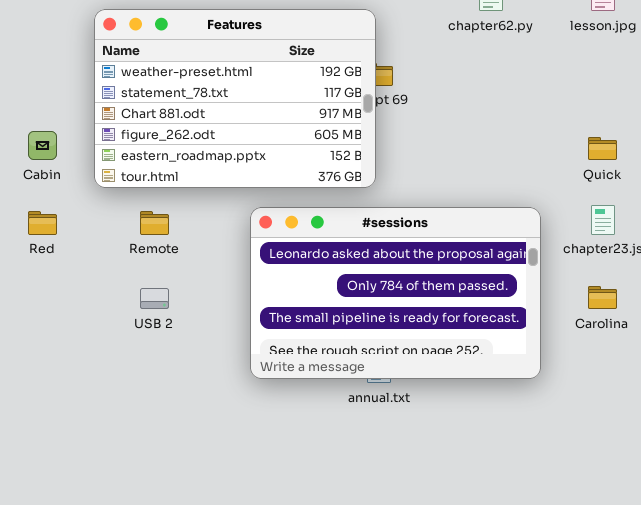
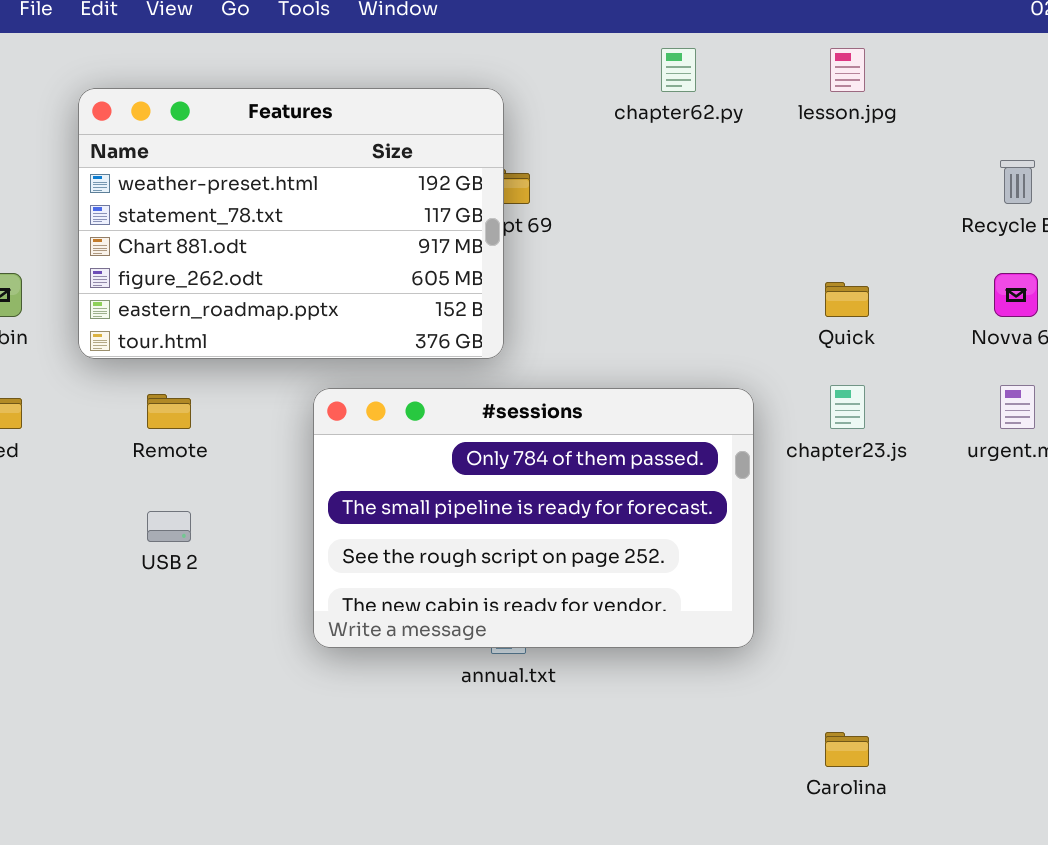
#sessions: [250,207,541,379] -> [313,388,754,648], scrolled down 1 row
Carolina: [588,286,617,309] -> [825,732,869,767], moved

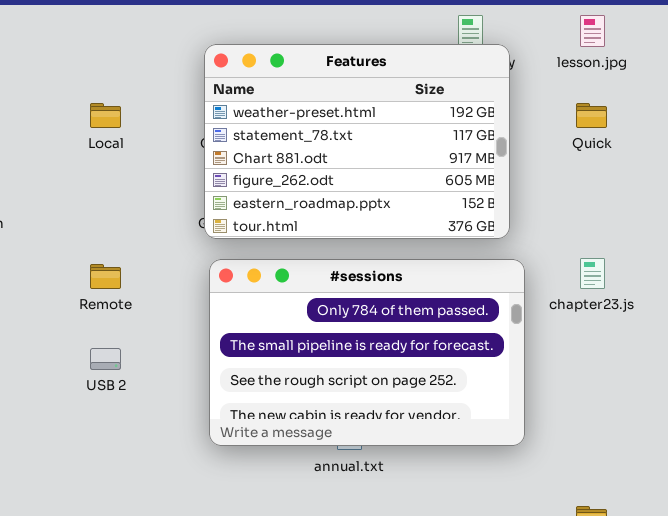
Features: [78,88,504,359] -> [204,44,510,239], moved
Quick: [825,282,869,317] -> [576,103,607,128], moved

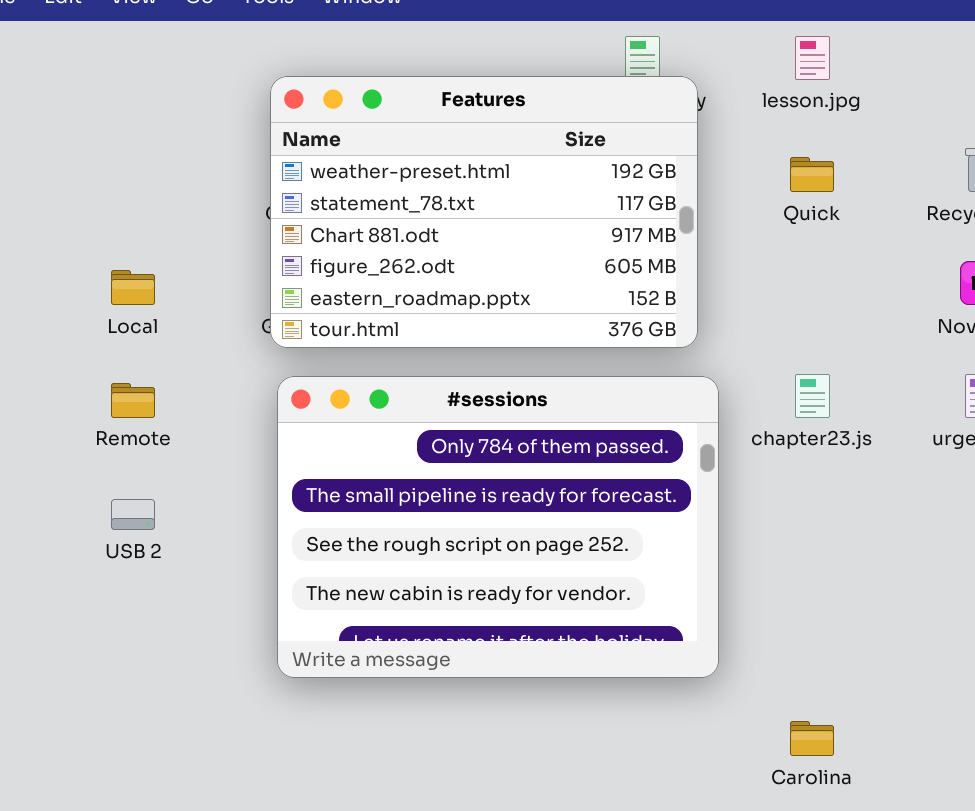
Local: [90,103,121,128] -> [111,270,155,305], moved
#sessions: [209,259,525,446] -> [277,376,719,678], resized

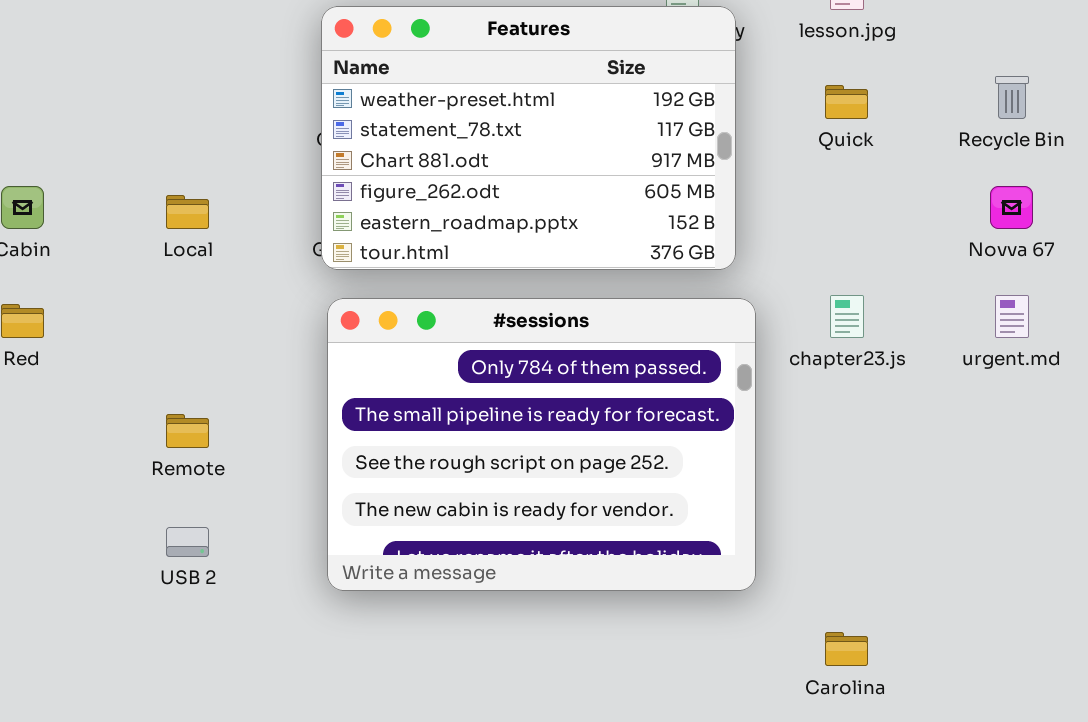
Remote: [111,383,155,418] -> [166,414,209,448], moved
USB 2: [111,499,155,530] -> [166,527,209,557], moved

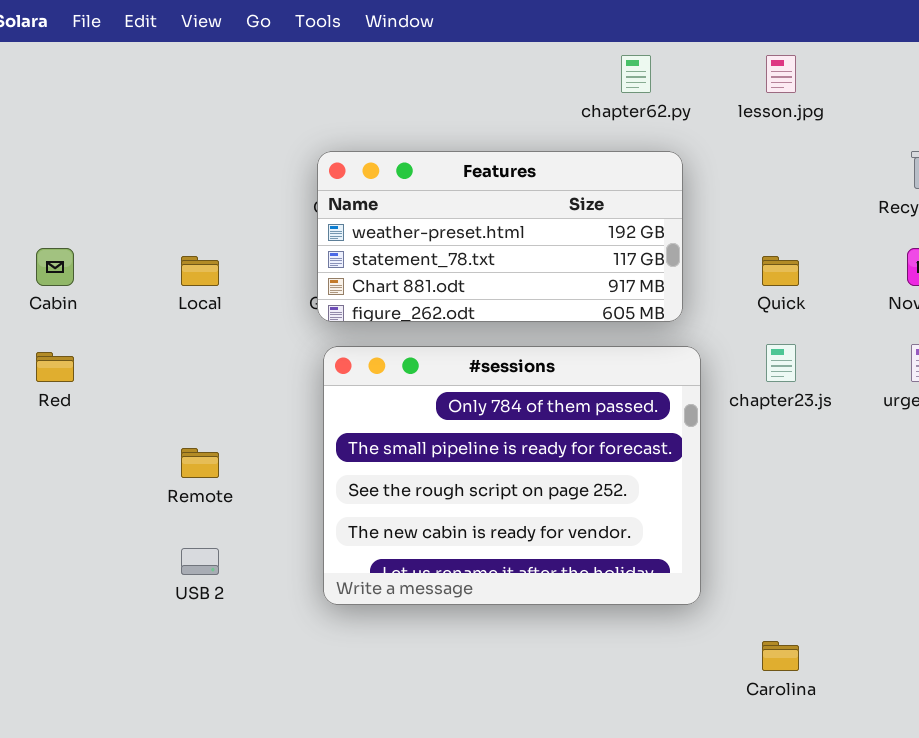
Features: [321,6,736,270] -> [317,151,683,322], resized
Quick: [825,85,868,119] -> [762,256,799,286], moved

